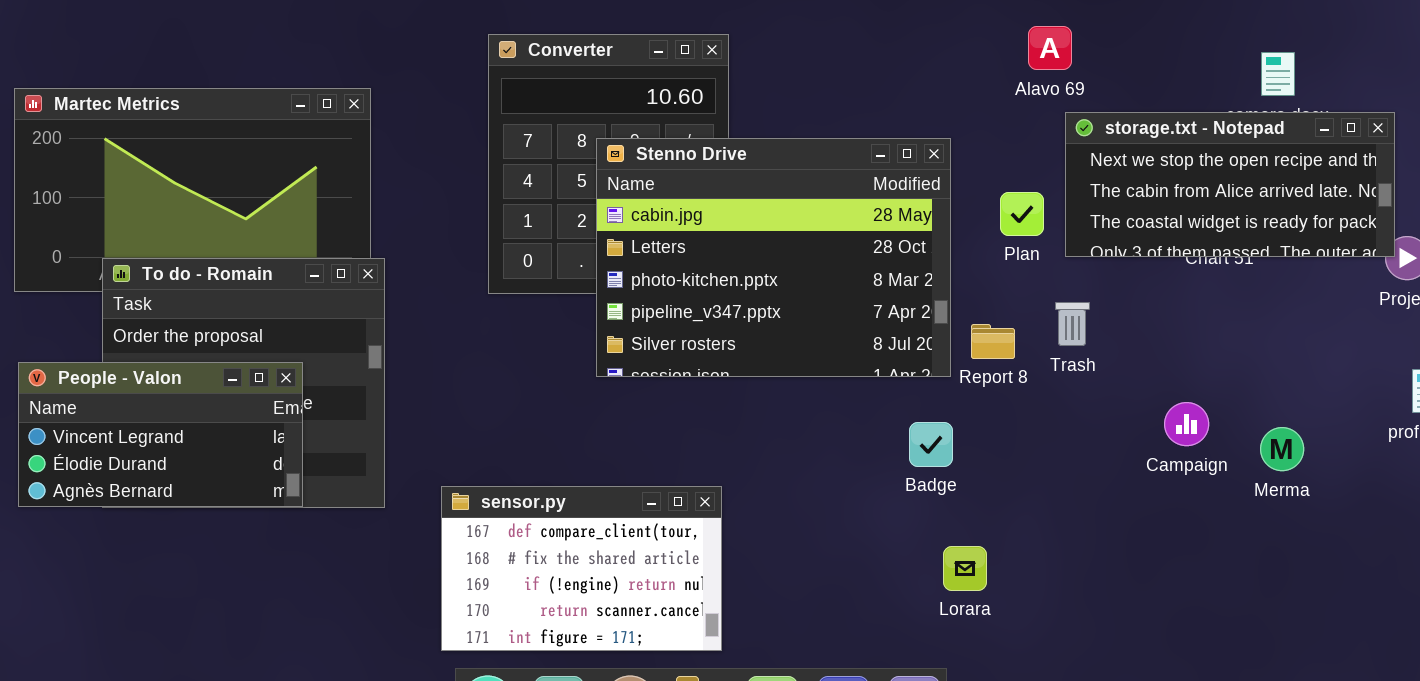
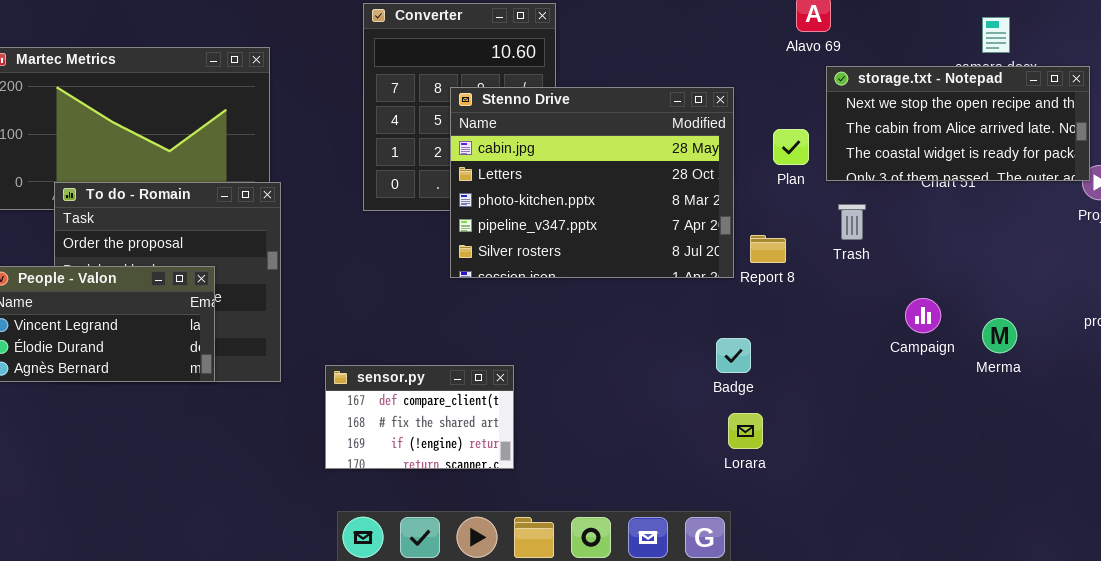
Trash: [1055,302,1090,346] -> [838,204,866,240], moved
Badge: [909,422,953,467] -> [716,338,751,373], moved
sensor.py: [441,486,722,651] -> [325,365,514,469], resized

